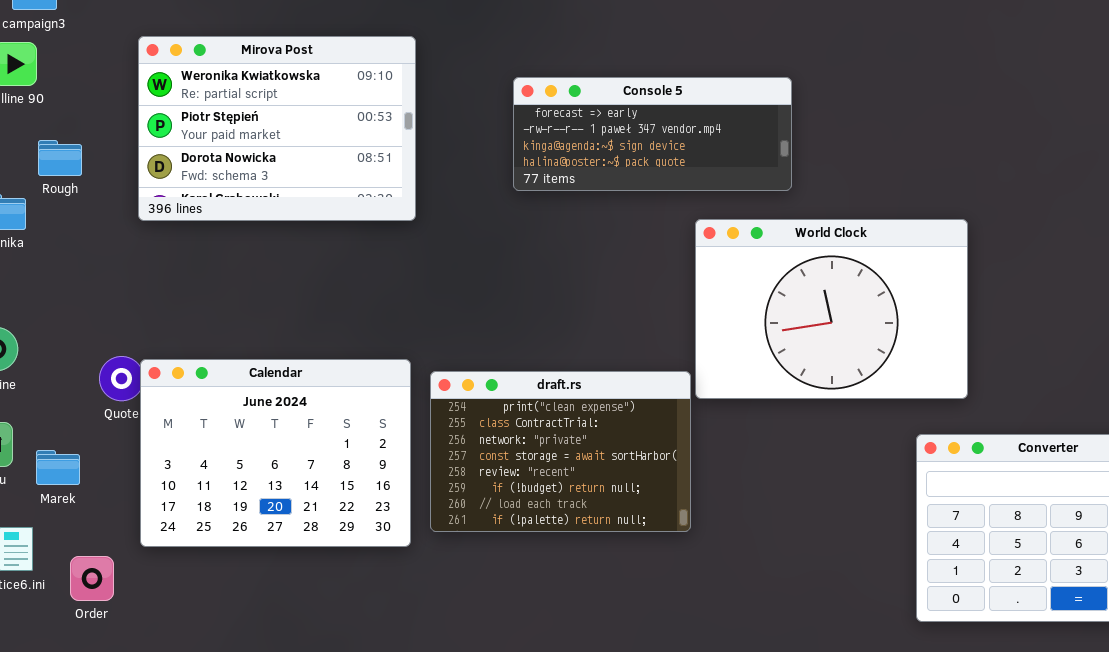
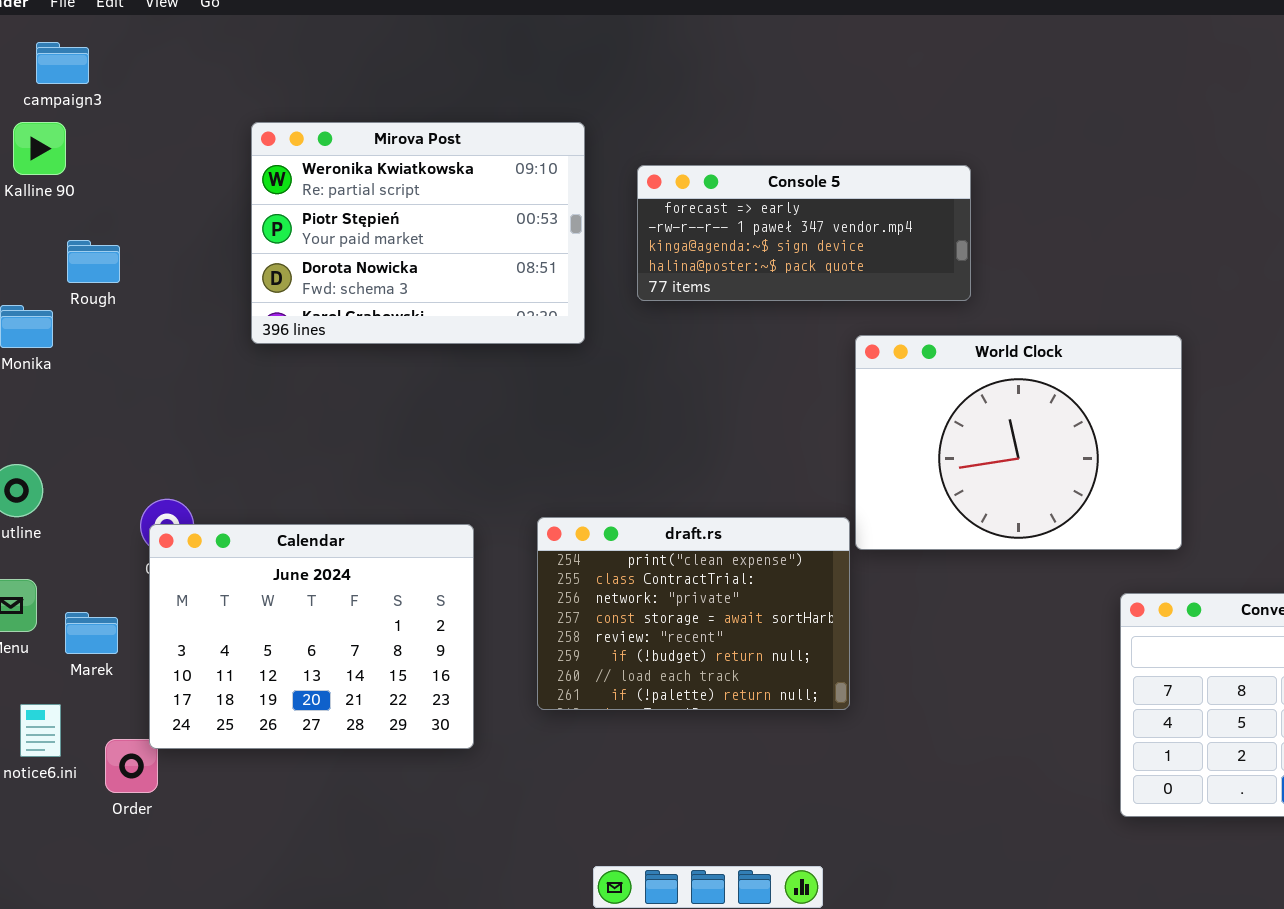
Mirova Post: [138,36,416,221] -> [251,122,585,344], moved
Calendar: [140,359,411,547] -> [149,524,474,749], moved

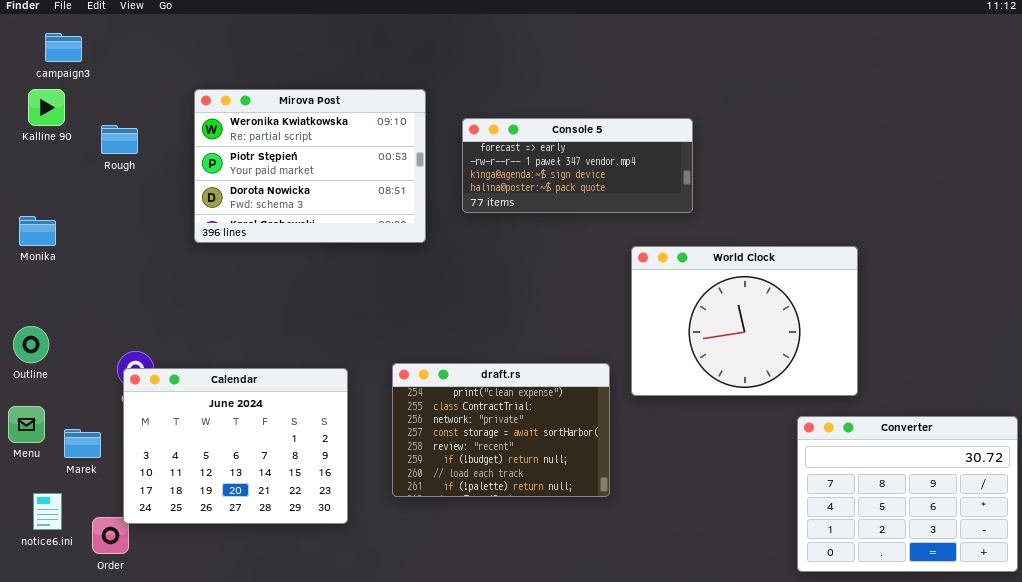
Rough: [67,240,120,283] -> [101,125,138,154], moved
World Clock: [855,335,1182,550] -> [631,246,858,396], moved

